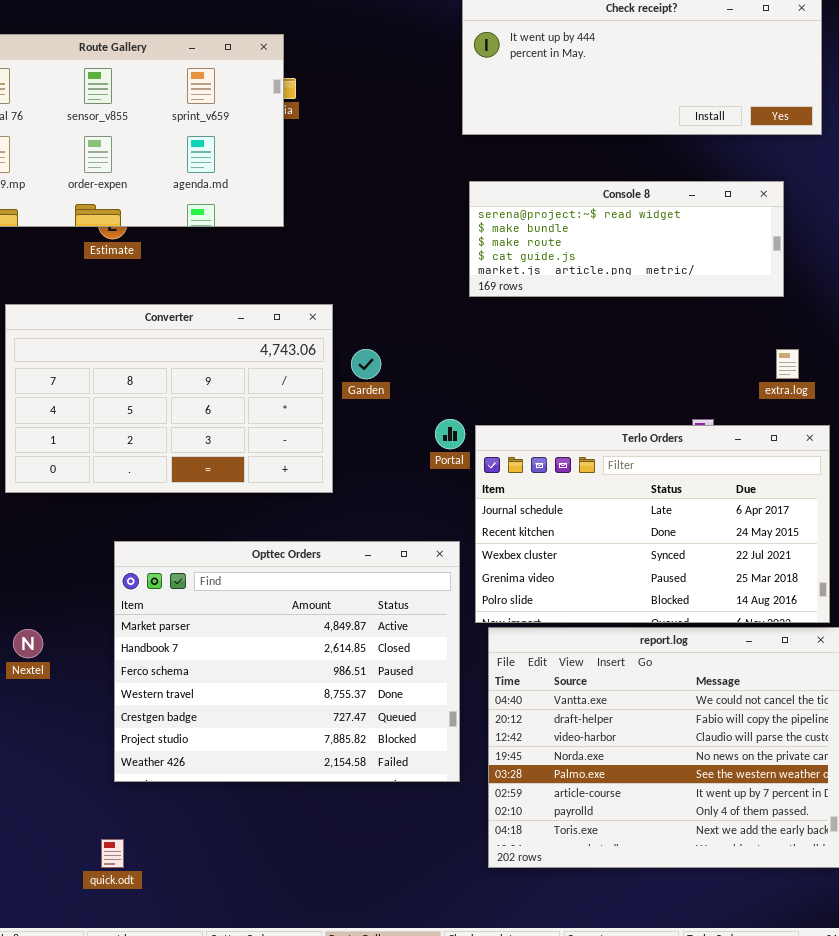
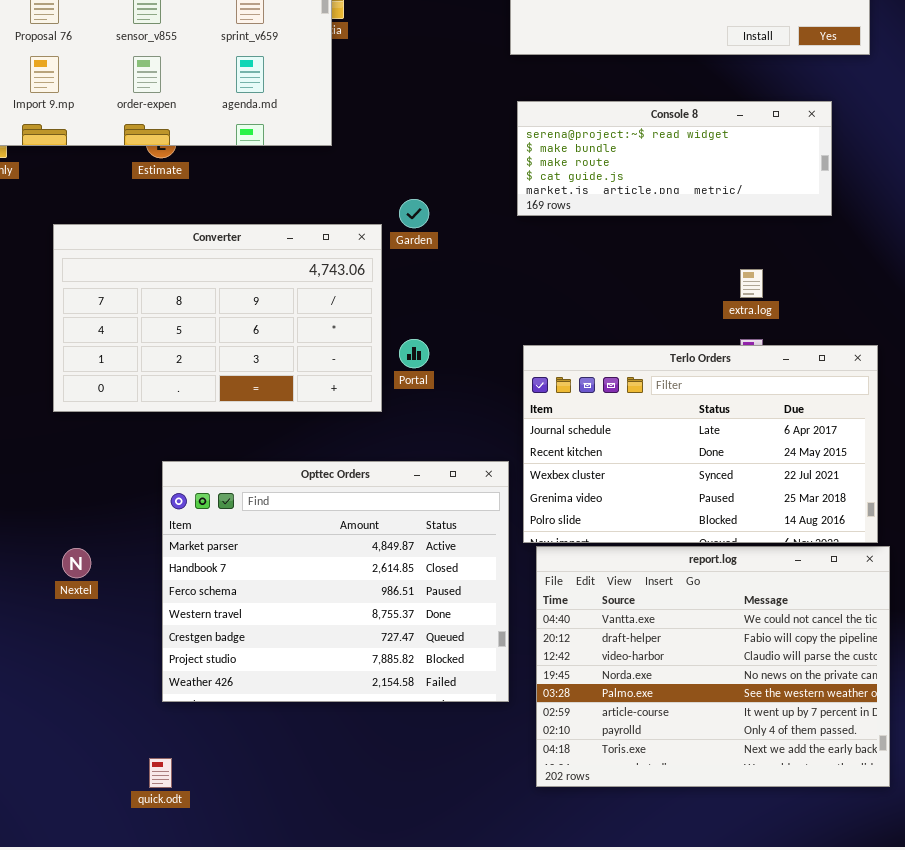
Garden: [351,349,381,379] -> [399,199,429,228], moved
extra.log: [776,349,799,379] -> [740,269,763,298], moved
Portal: [435,419,465,449] -> [399,339,429,368], moved

